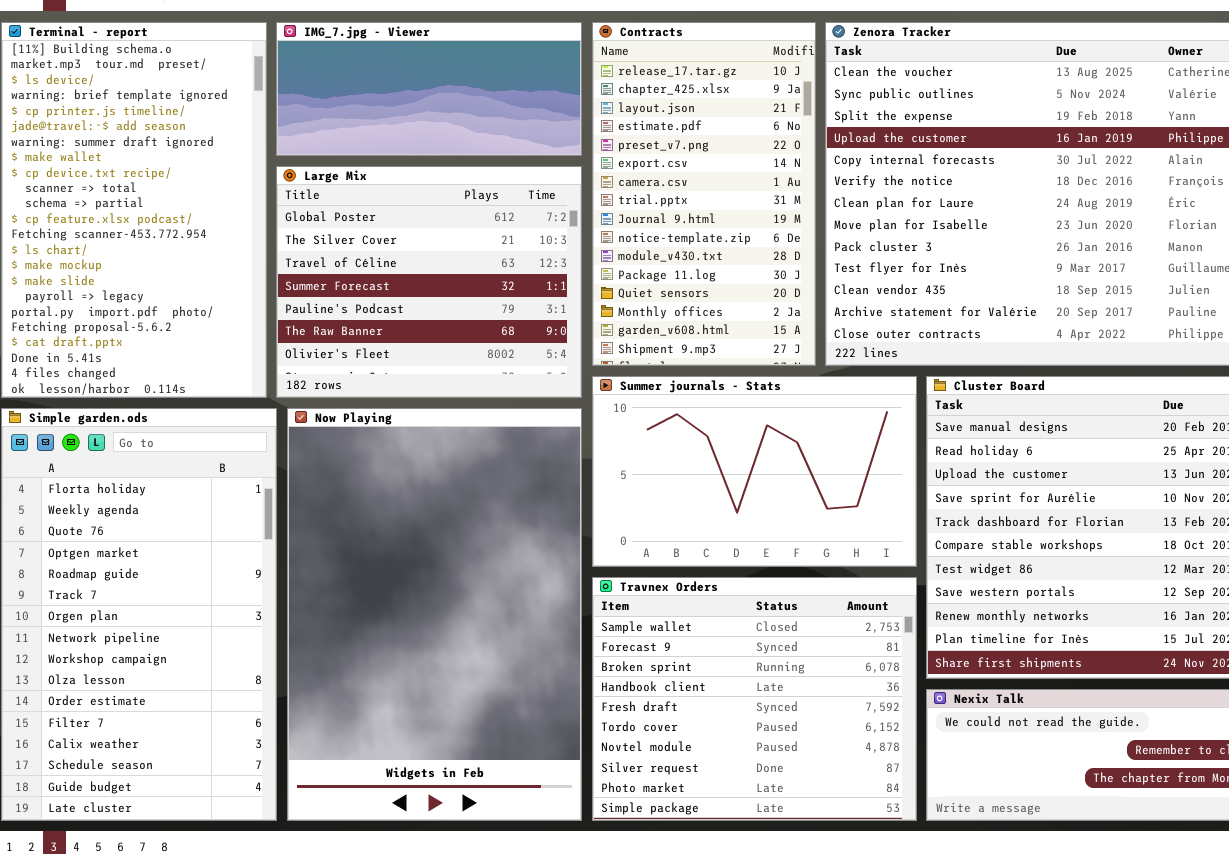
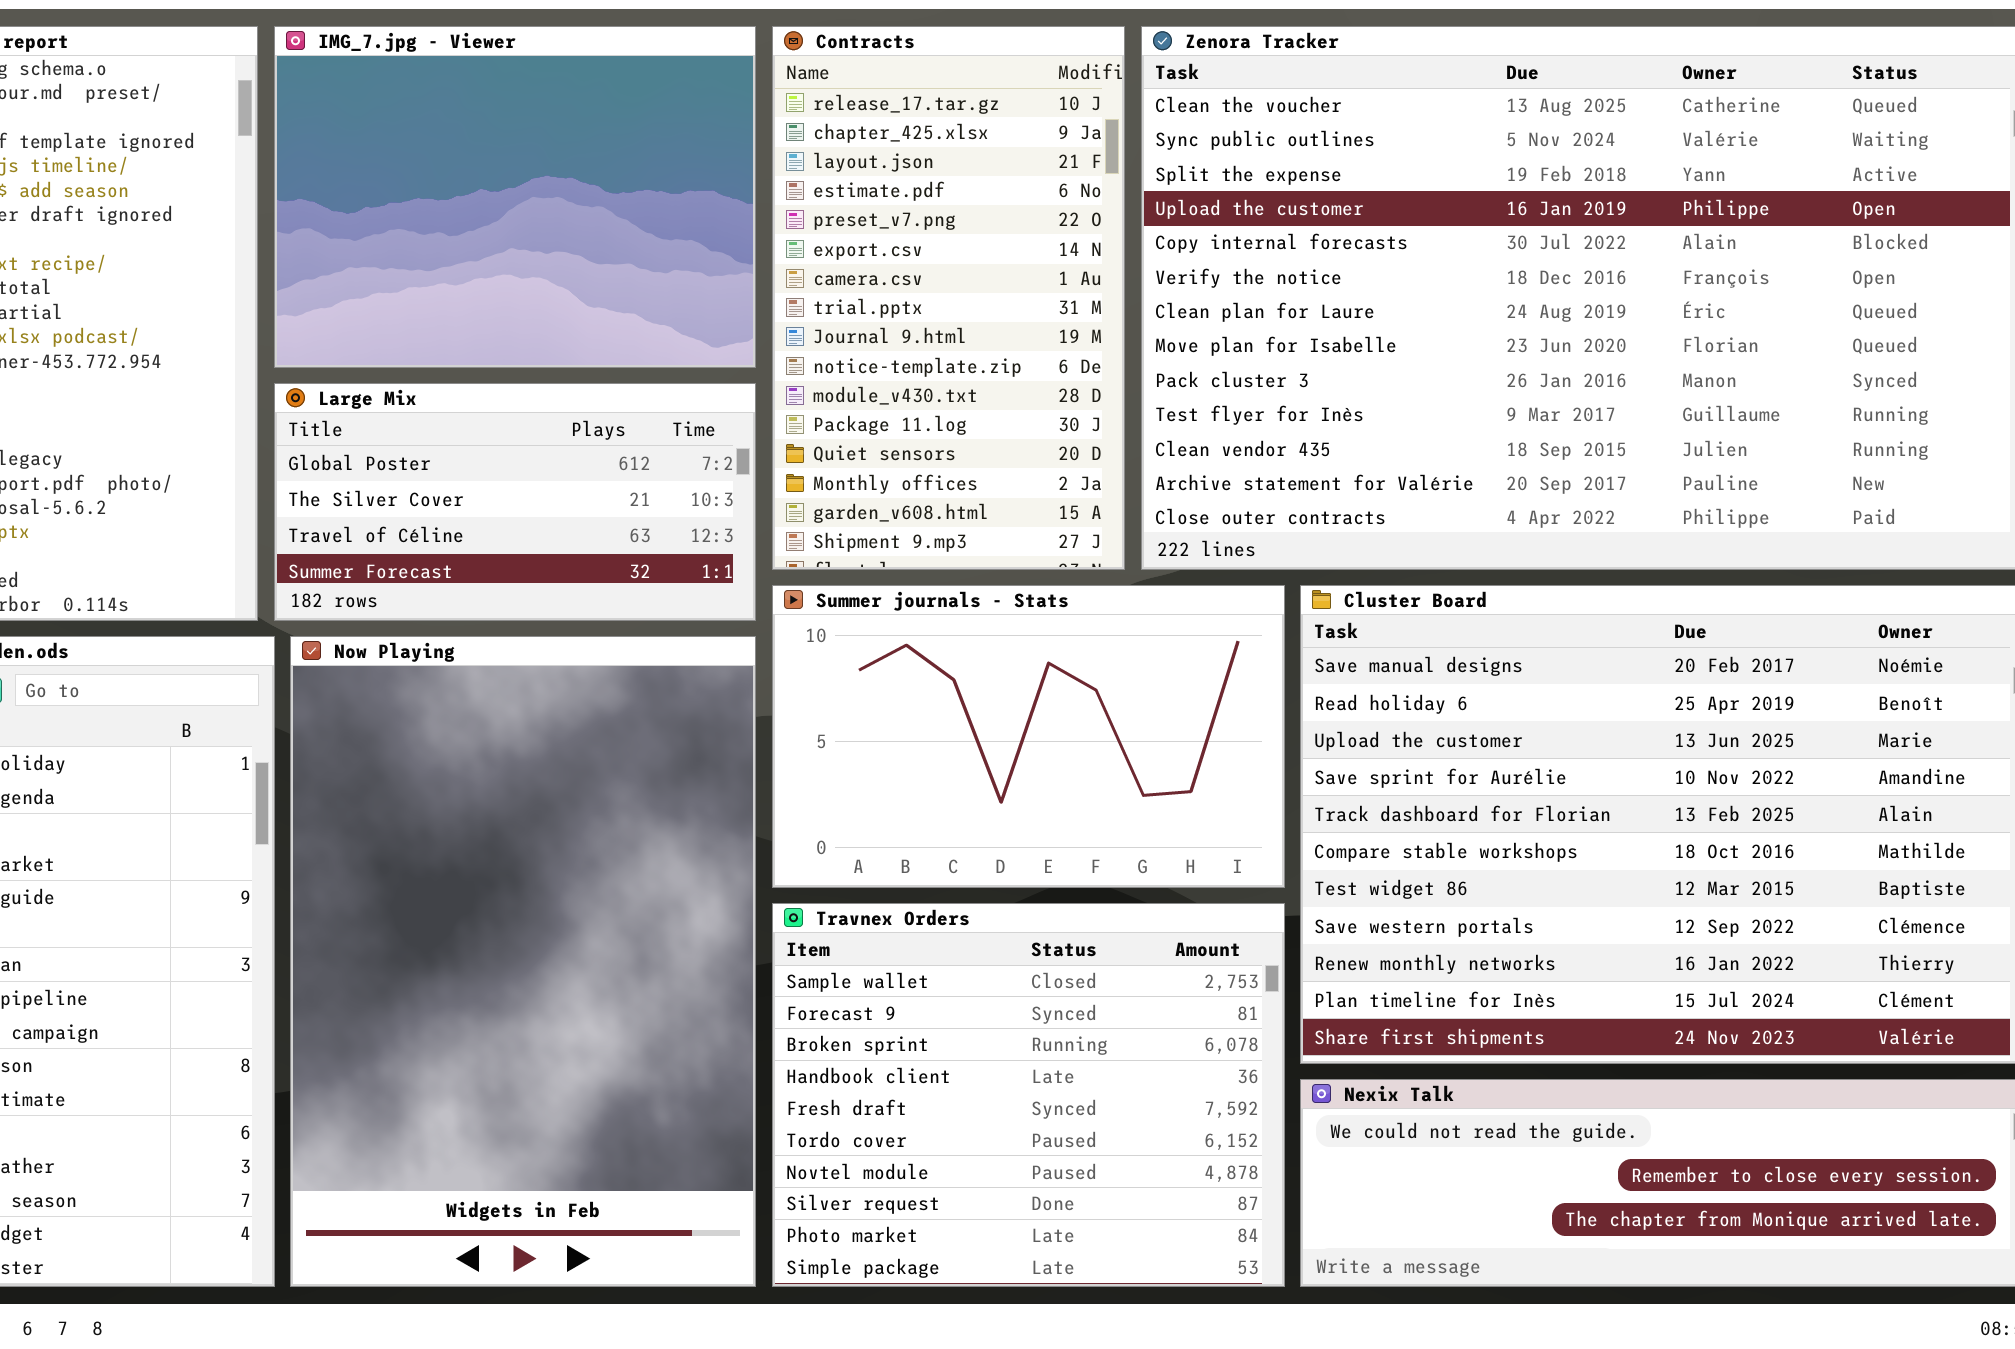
IMG_7.jpg - Viewer: [276,22,582,156] -> [274,26,756,368], resized
Large Mix: [276,166,582,398] -> [274,383,756,621], resized

